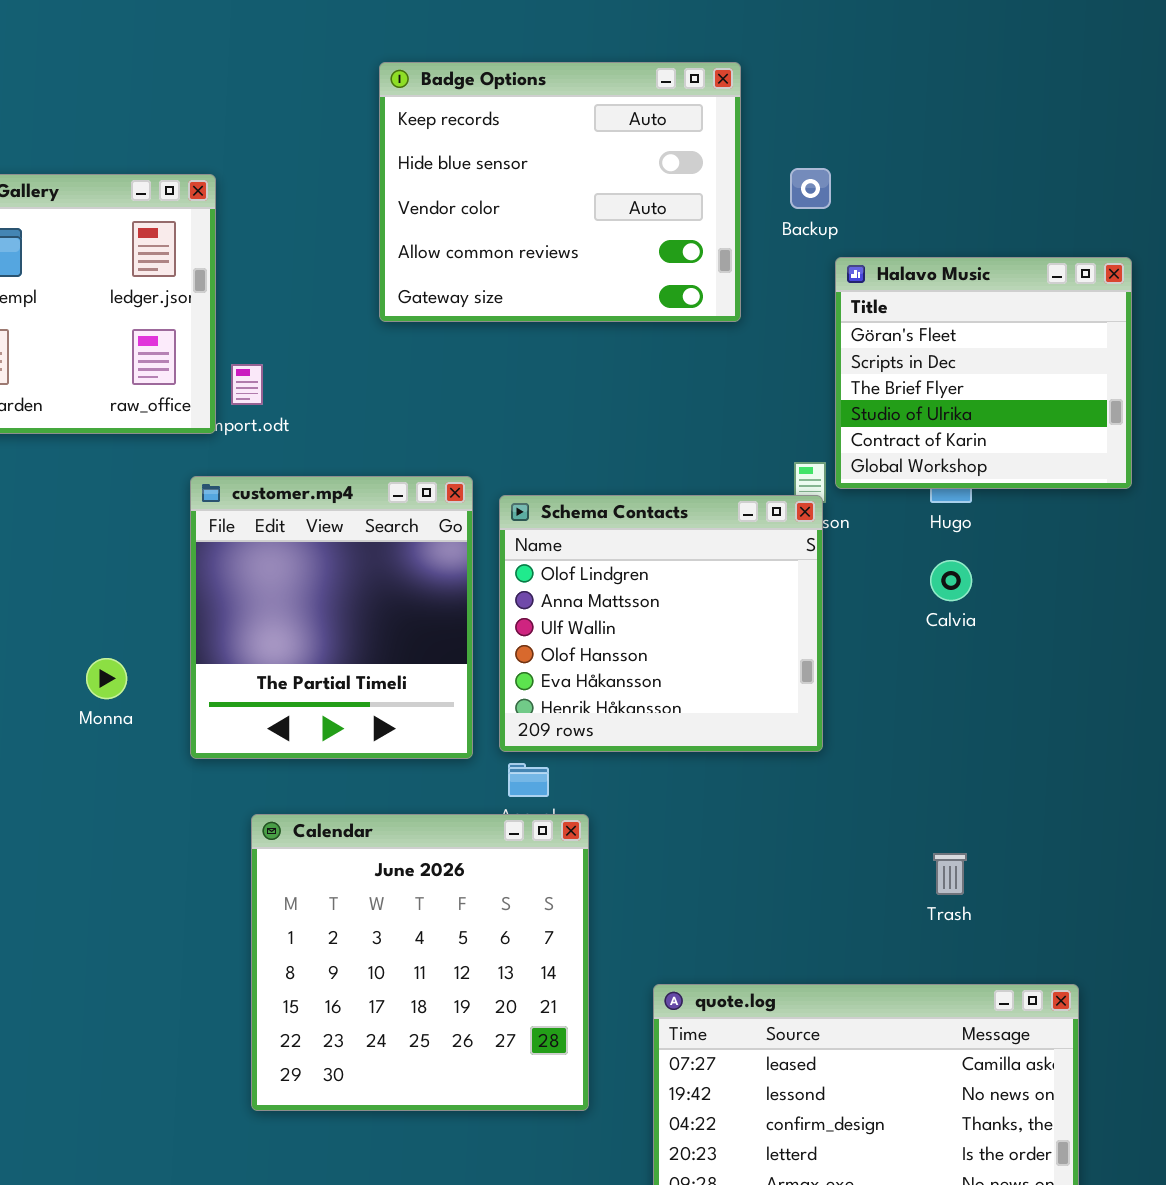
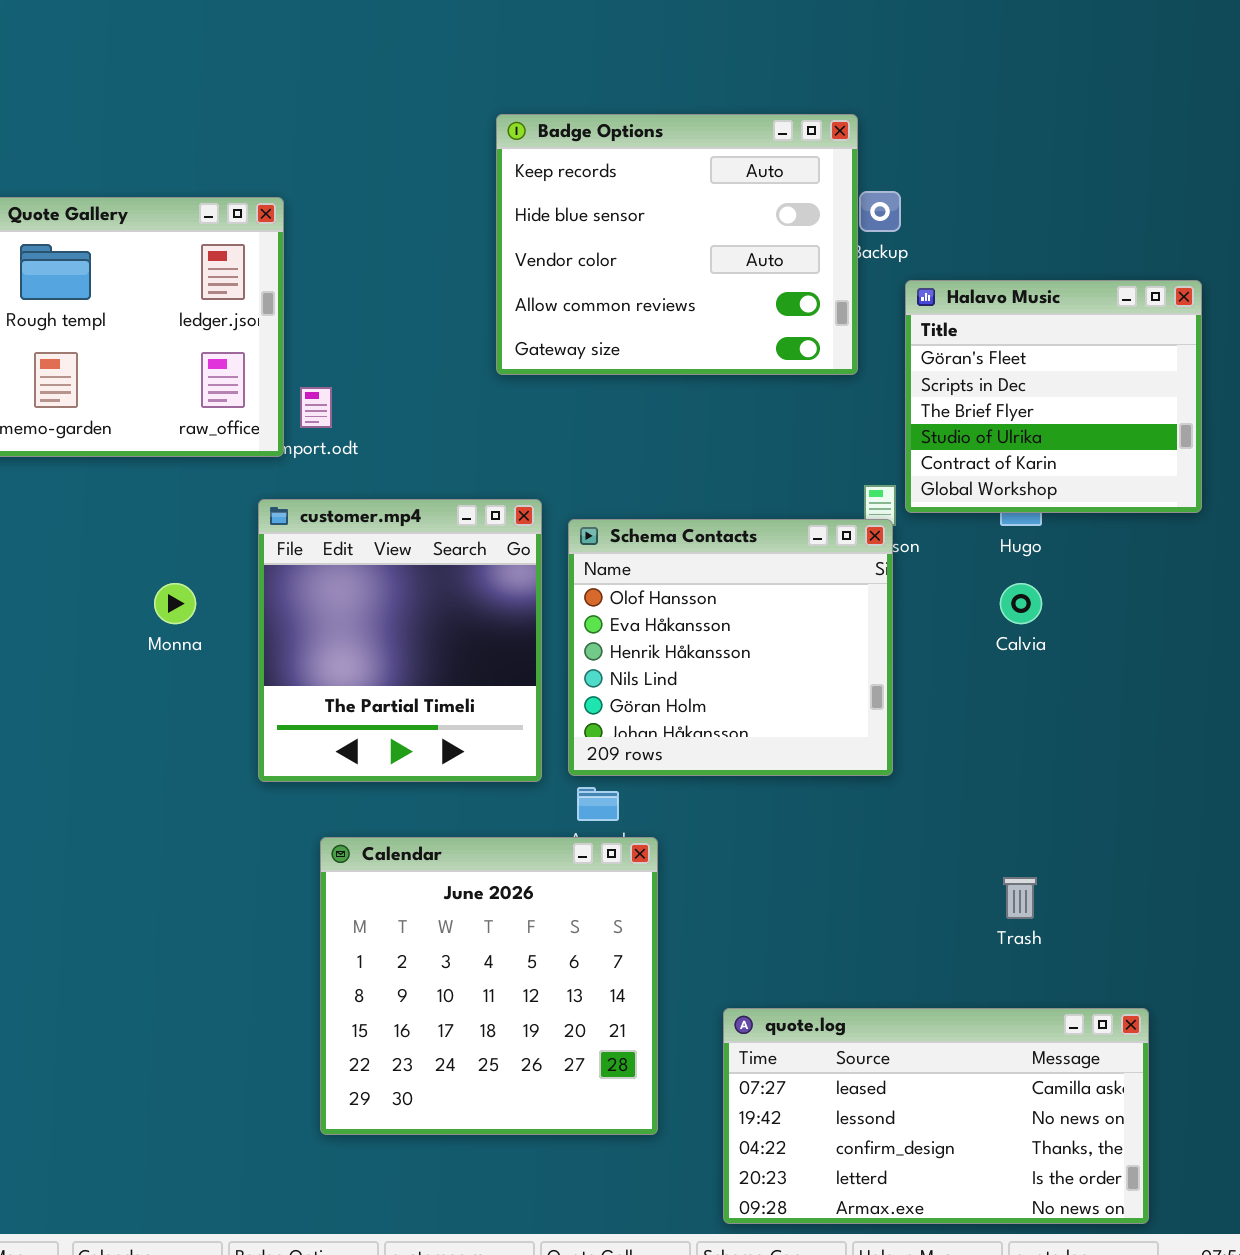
Badge Options: [379,62,741,322] -> [496,114,858,375], moved
Schema Contacts: [499,495,823,752] -> [568,519,893,776], scrolled down 3 rows
Monna: [86,658,127,699] -> [154,583,196,624], moved

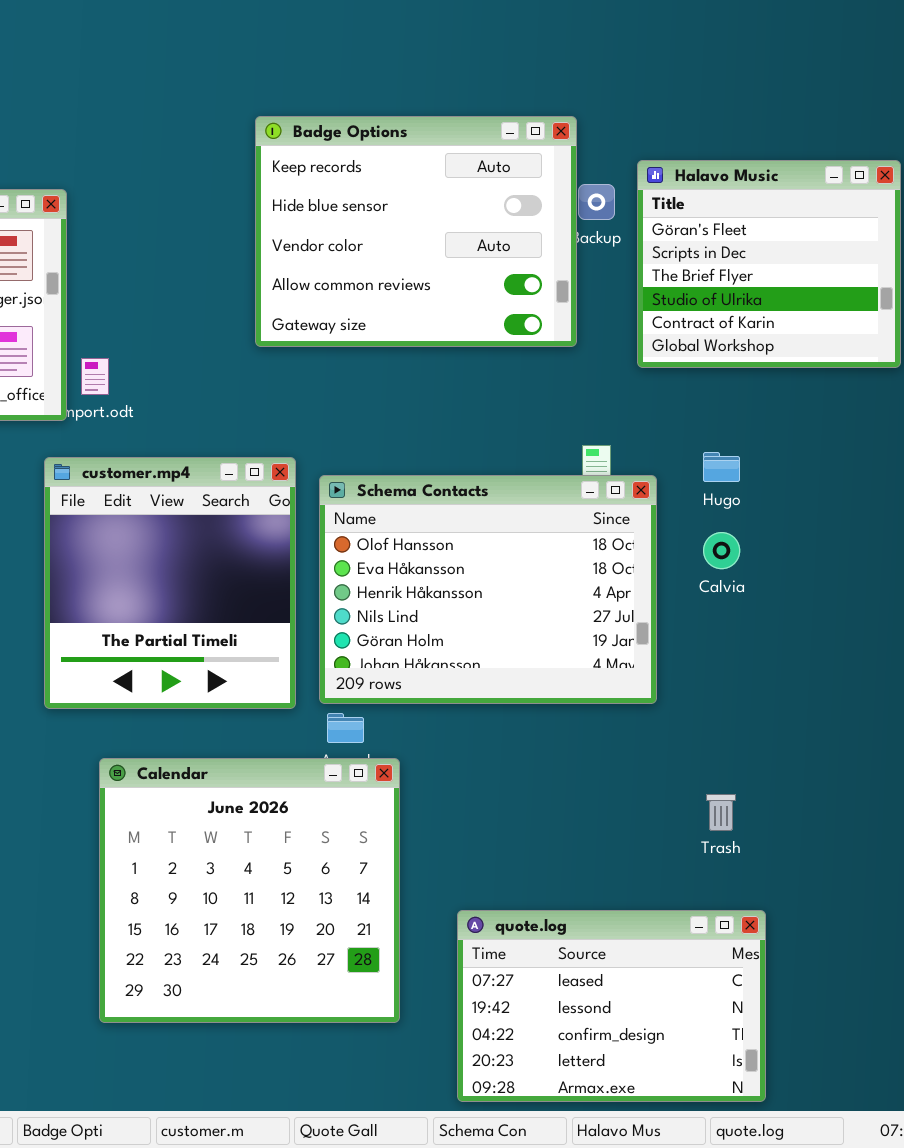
Halavo Music: [905,280,1202,513] -> [637,160,901,368], moved
Schema Contacts: [568,519,893,776] -> [319,475,657,704], resized
quote.log: [723,1008,1149,1224] -> [457,910,766,1102], resized

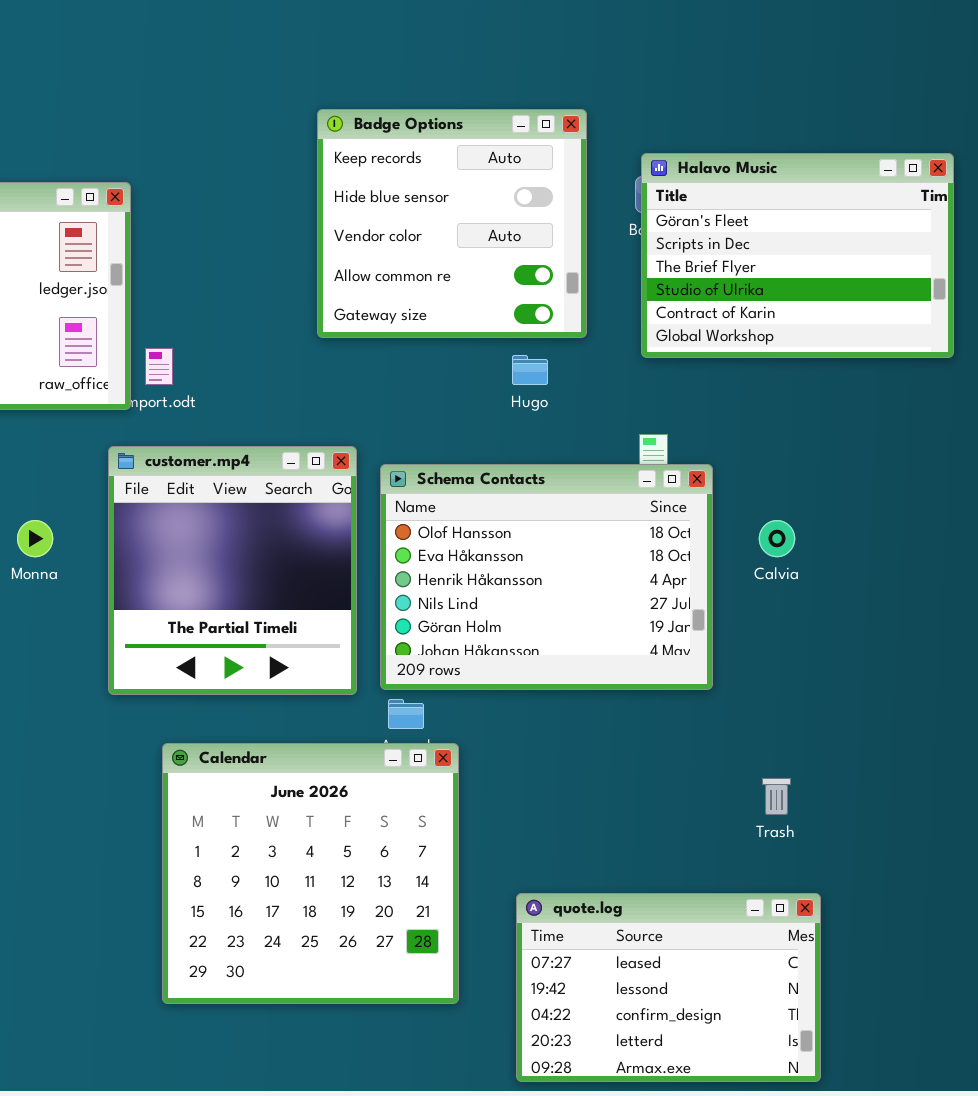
Badge Options: [255,116,577,347] -> [317,109,587,338], resized
Halavo Music: [637,160,901,368] -> [641,153,954,358], resized
Hugo: [703,452,740,482] -> [512,355,548,385], moved

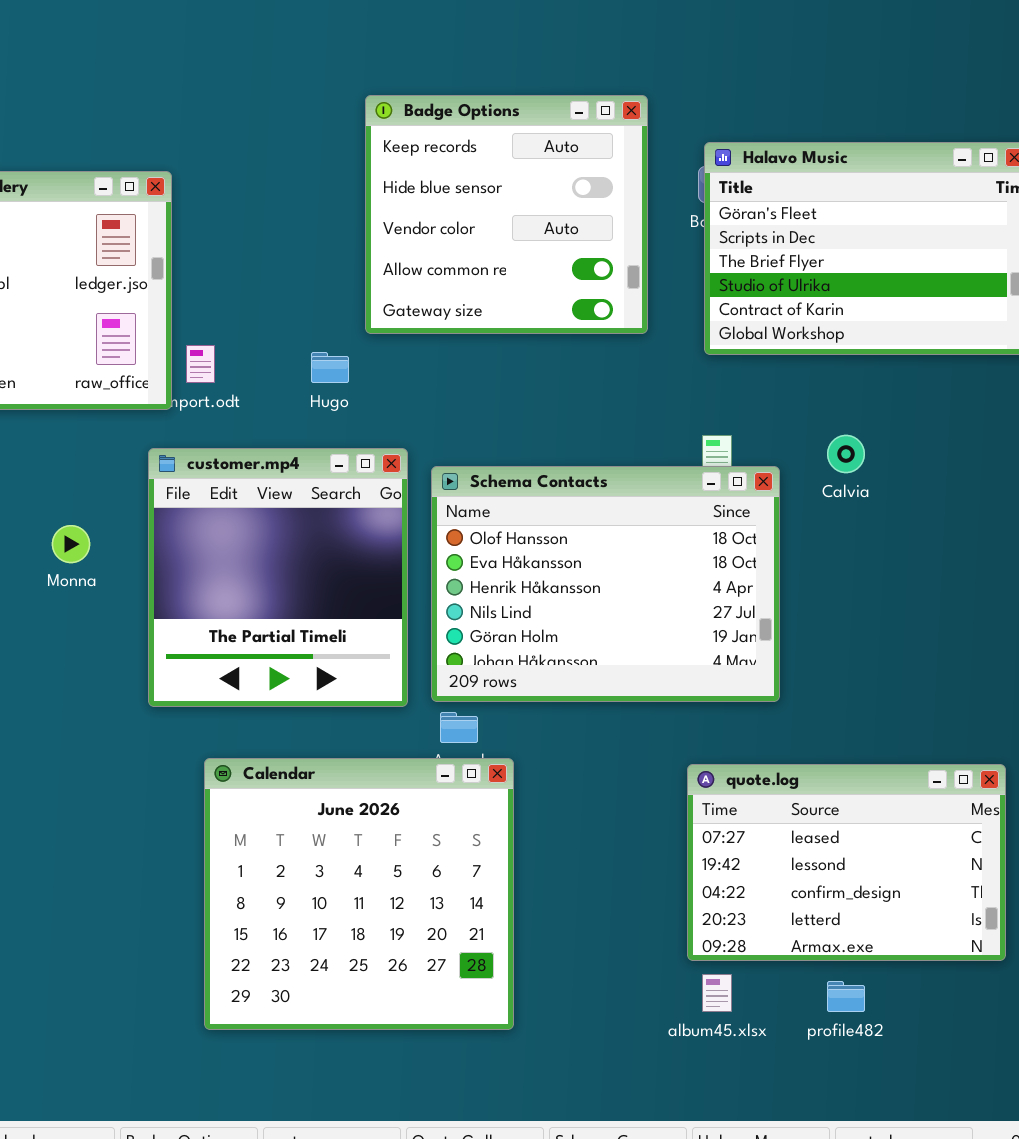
Hugo: [512,355,548,385] -> [311,352,349,383], moved
Calvia: [759,520,795,557] -> [827,435,865,473], moved
quote.log: [516,893,821,1082] -> [687,764,1006,961], moved

